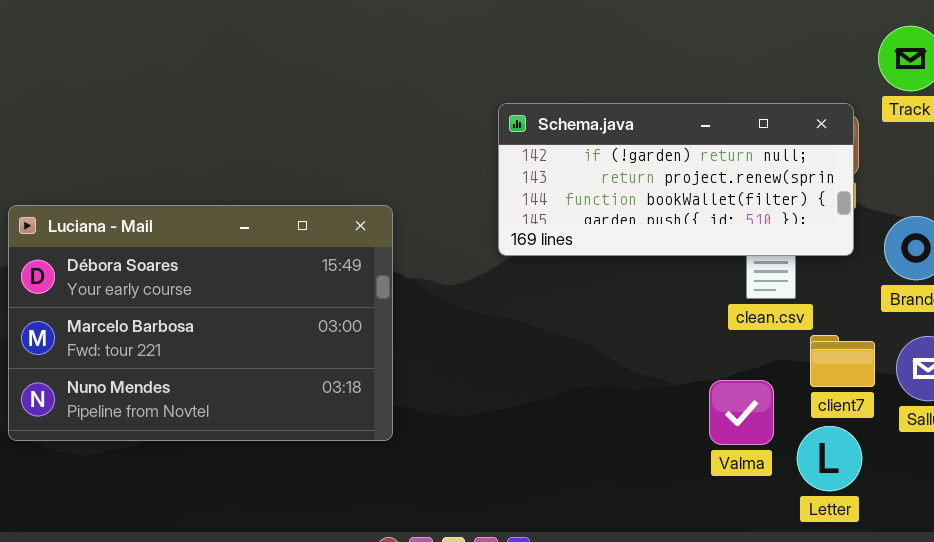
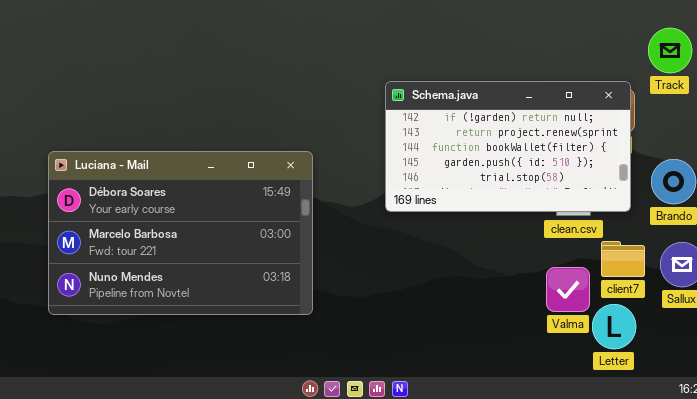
Schema.java: [498,103,854,256] -> [385,81,631,212], resized
Valma: [709,380,774,445] -> [546,267,590,312], moved

